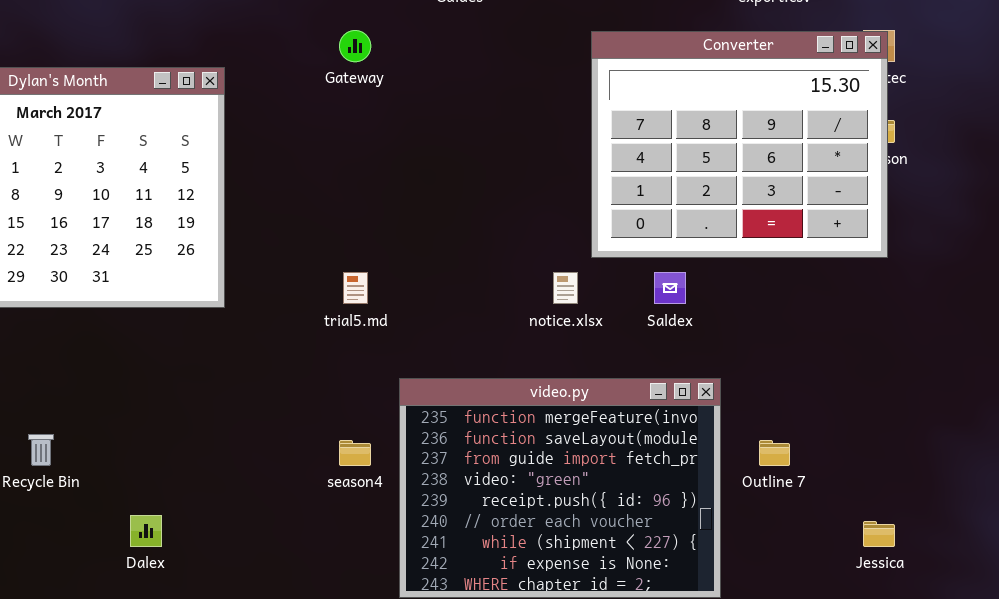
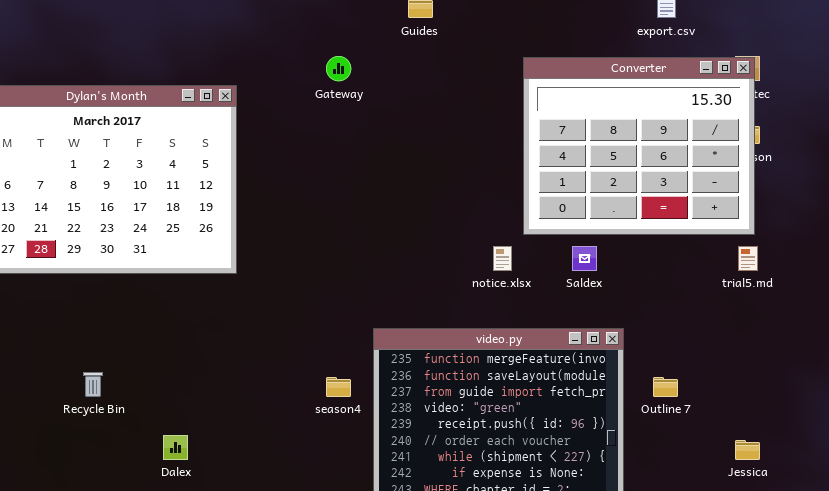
trial5.md: [343,272,368,304] -> [738,246,758,271], moved

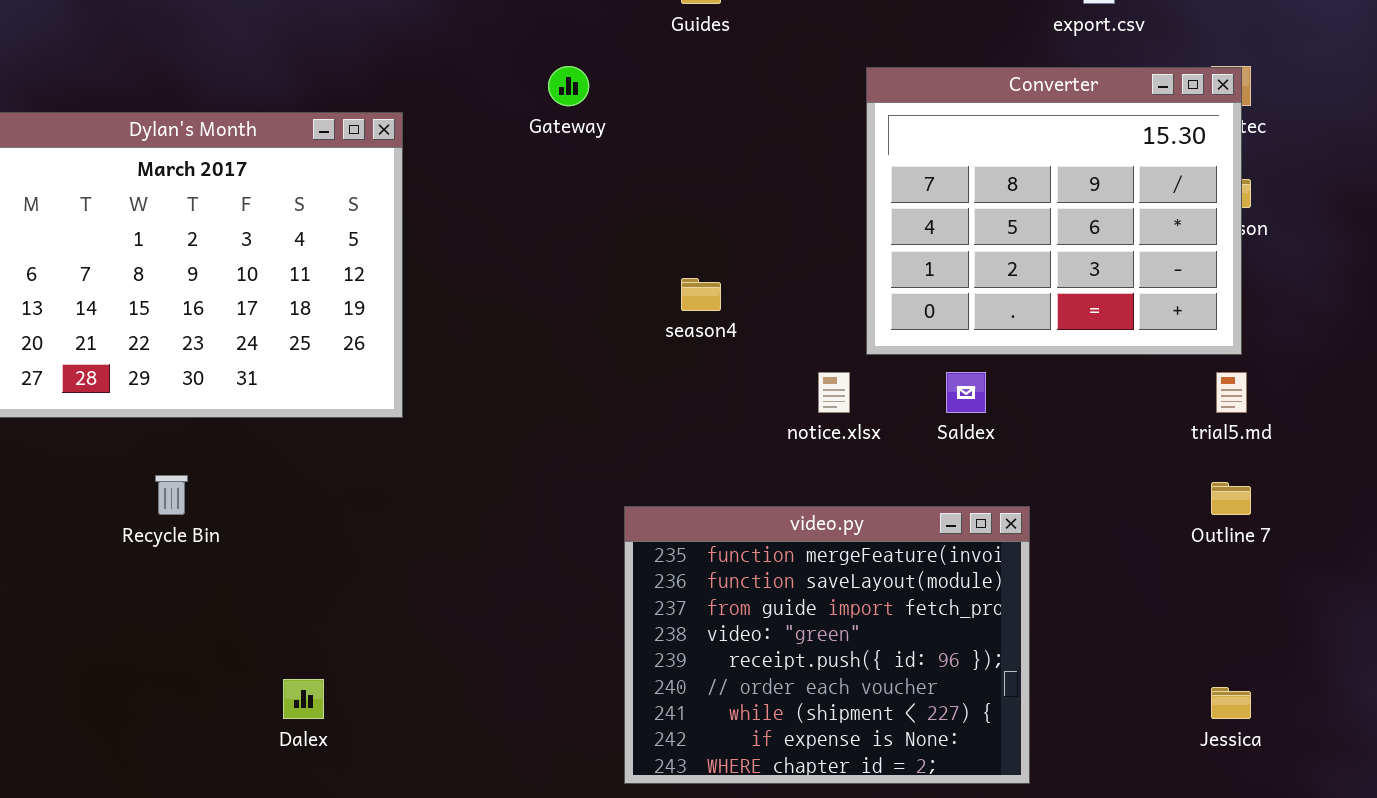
Recycle Bin: [83,372,103,397] -> [155,475,188,515], moved
season4: [326,377,351,397] -> [681,278,721,311], moved
Outline 7: [653,377,678,397] -> [1211,482,1251,515], moved

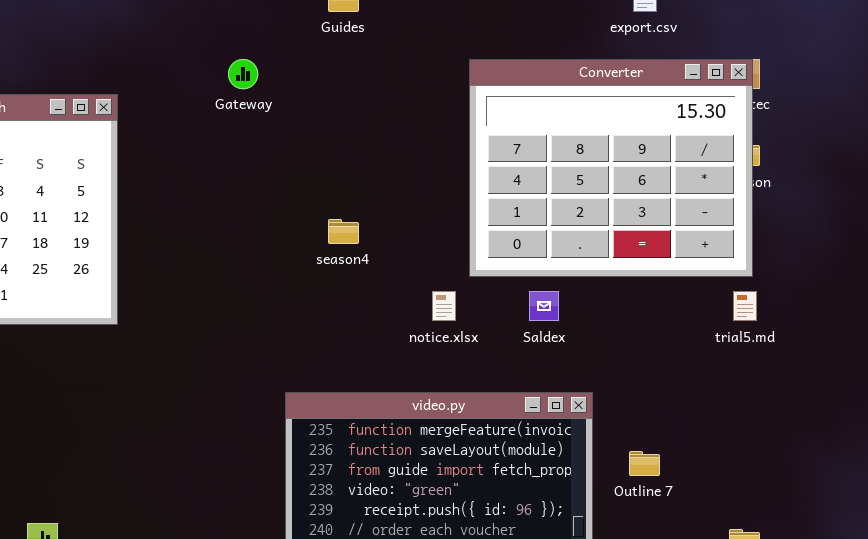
Outline 7: [1211,482,1251,515] -> [629,451,660,476], moved

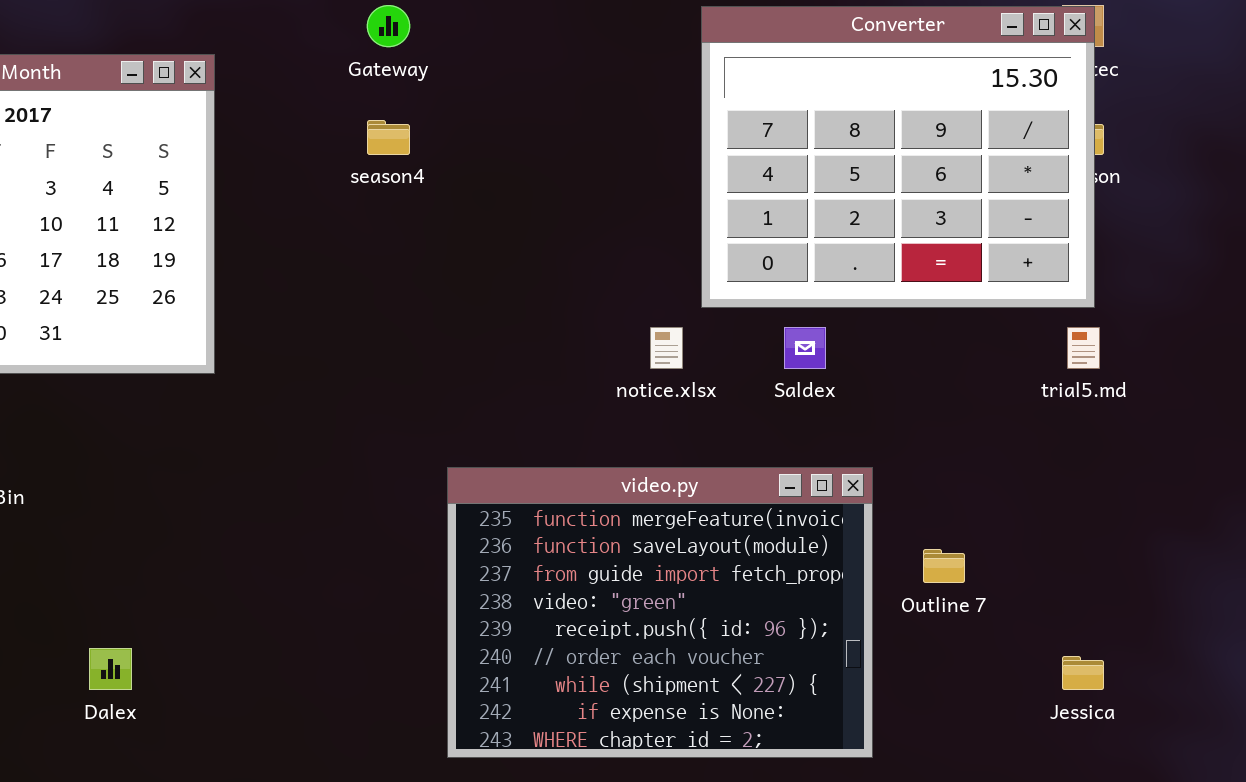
season4: [328,219,359,244] -> [367,120,410,155], moved

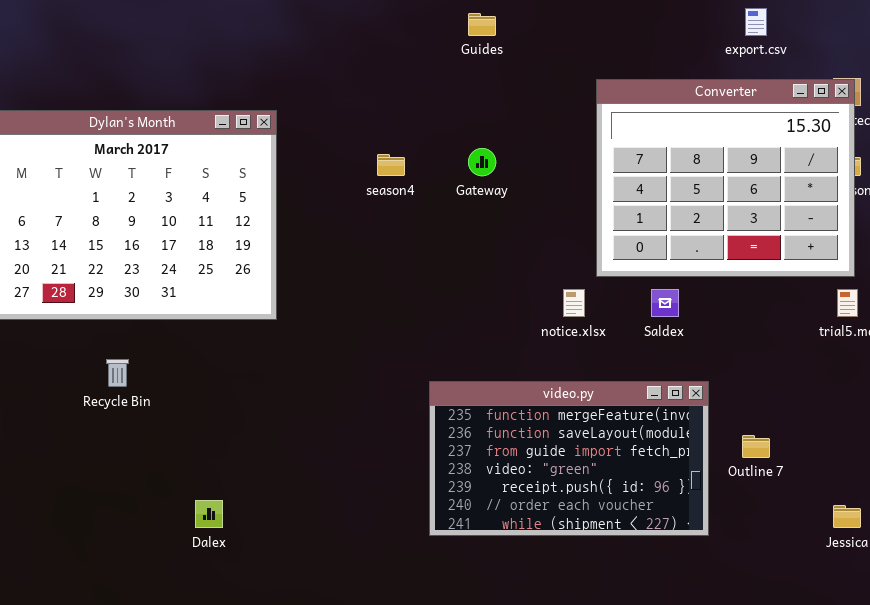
Gateway: [367,5,410,47] -> [468,148,496,176], moved
video.py: [447,467,873,758] -> [429,381,709,536], resized

